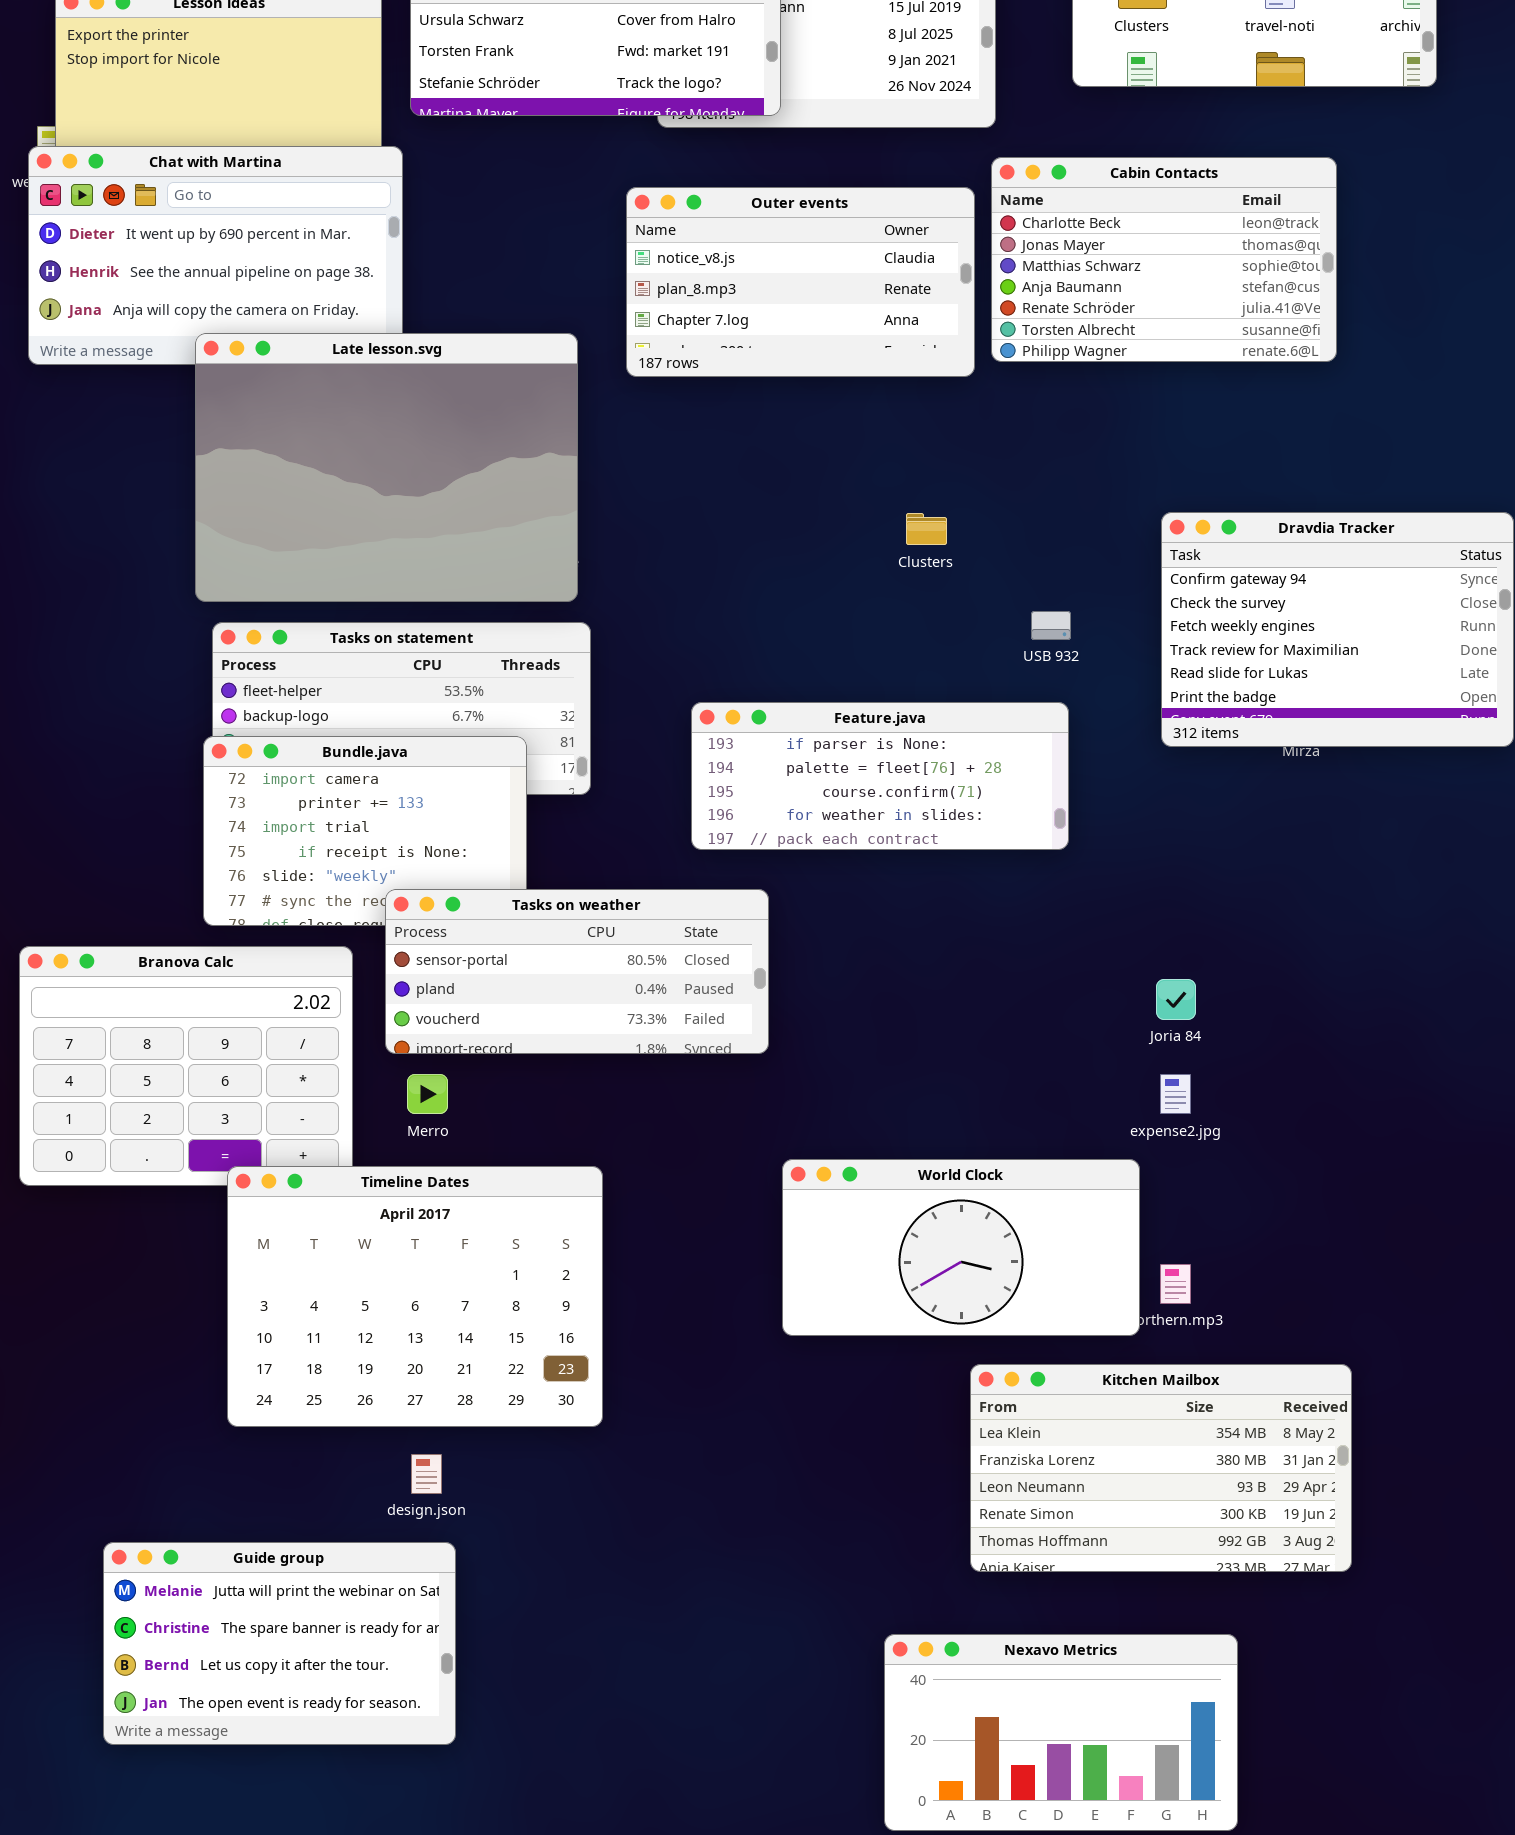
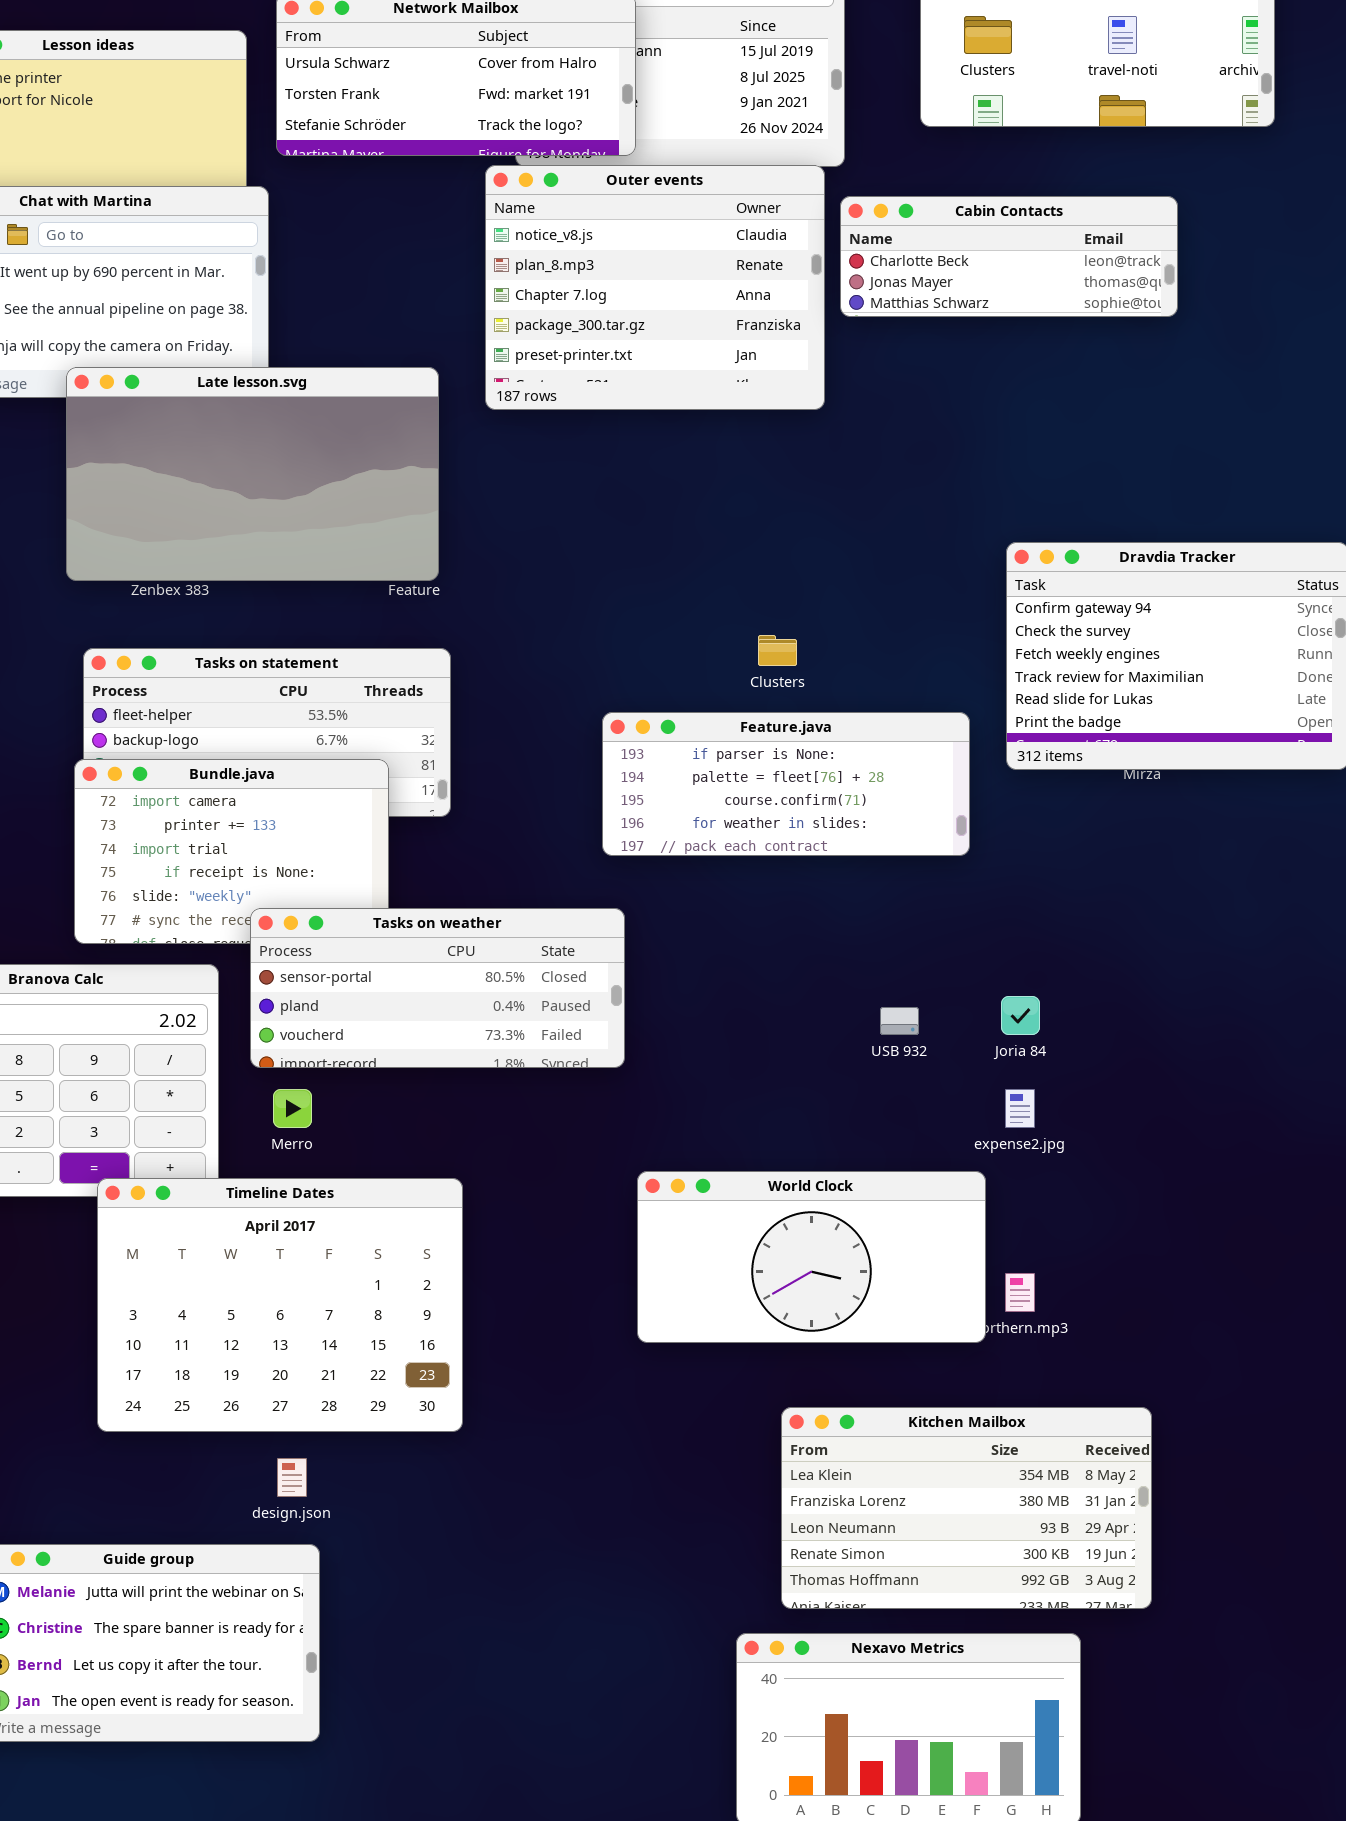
Cabin Contacts: [991,157,1337,362] -> [840,196,1178,317], resized
Outer events: [626,187,975,377] -> [485,165,825,410], resized
Late lesson.svg: [195,333,578,602] -> [66,367,439,581], resized
Clusters: [906,513,947,545] -> [758,635,797,666], moved
USB 932: [1031,611,1071,640] -> [880,1007,919,1035], moved
Feature.java: [691,702,1069,850] -> [602,712,970,856], moved
Kitchen Mailbox: [970,1364,1352,1572] -> [781,1407,1152,1609], moved

